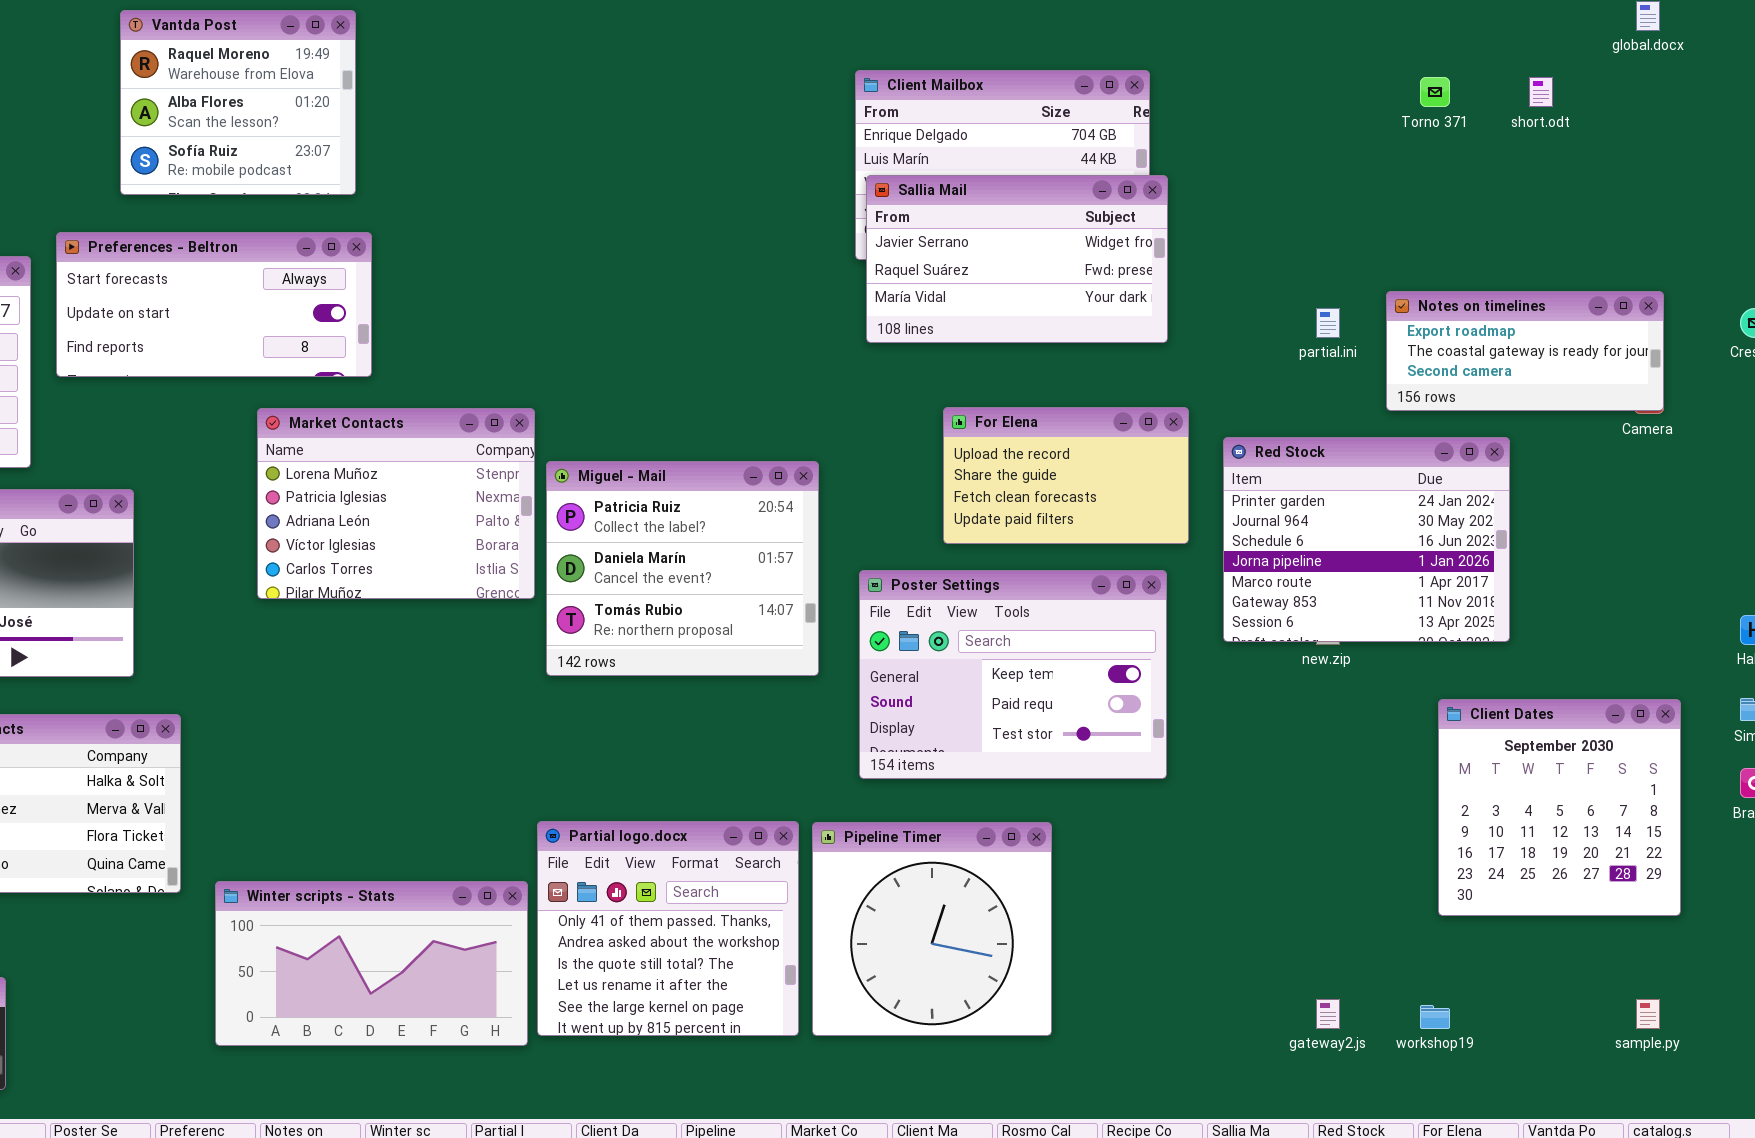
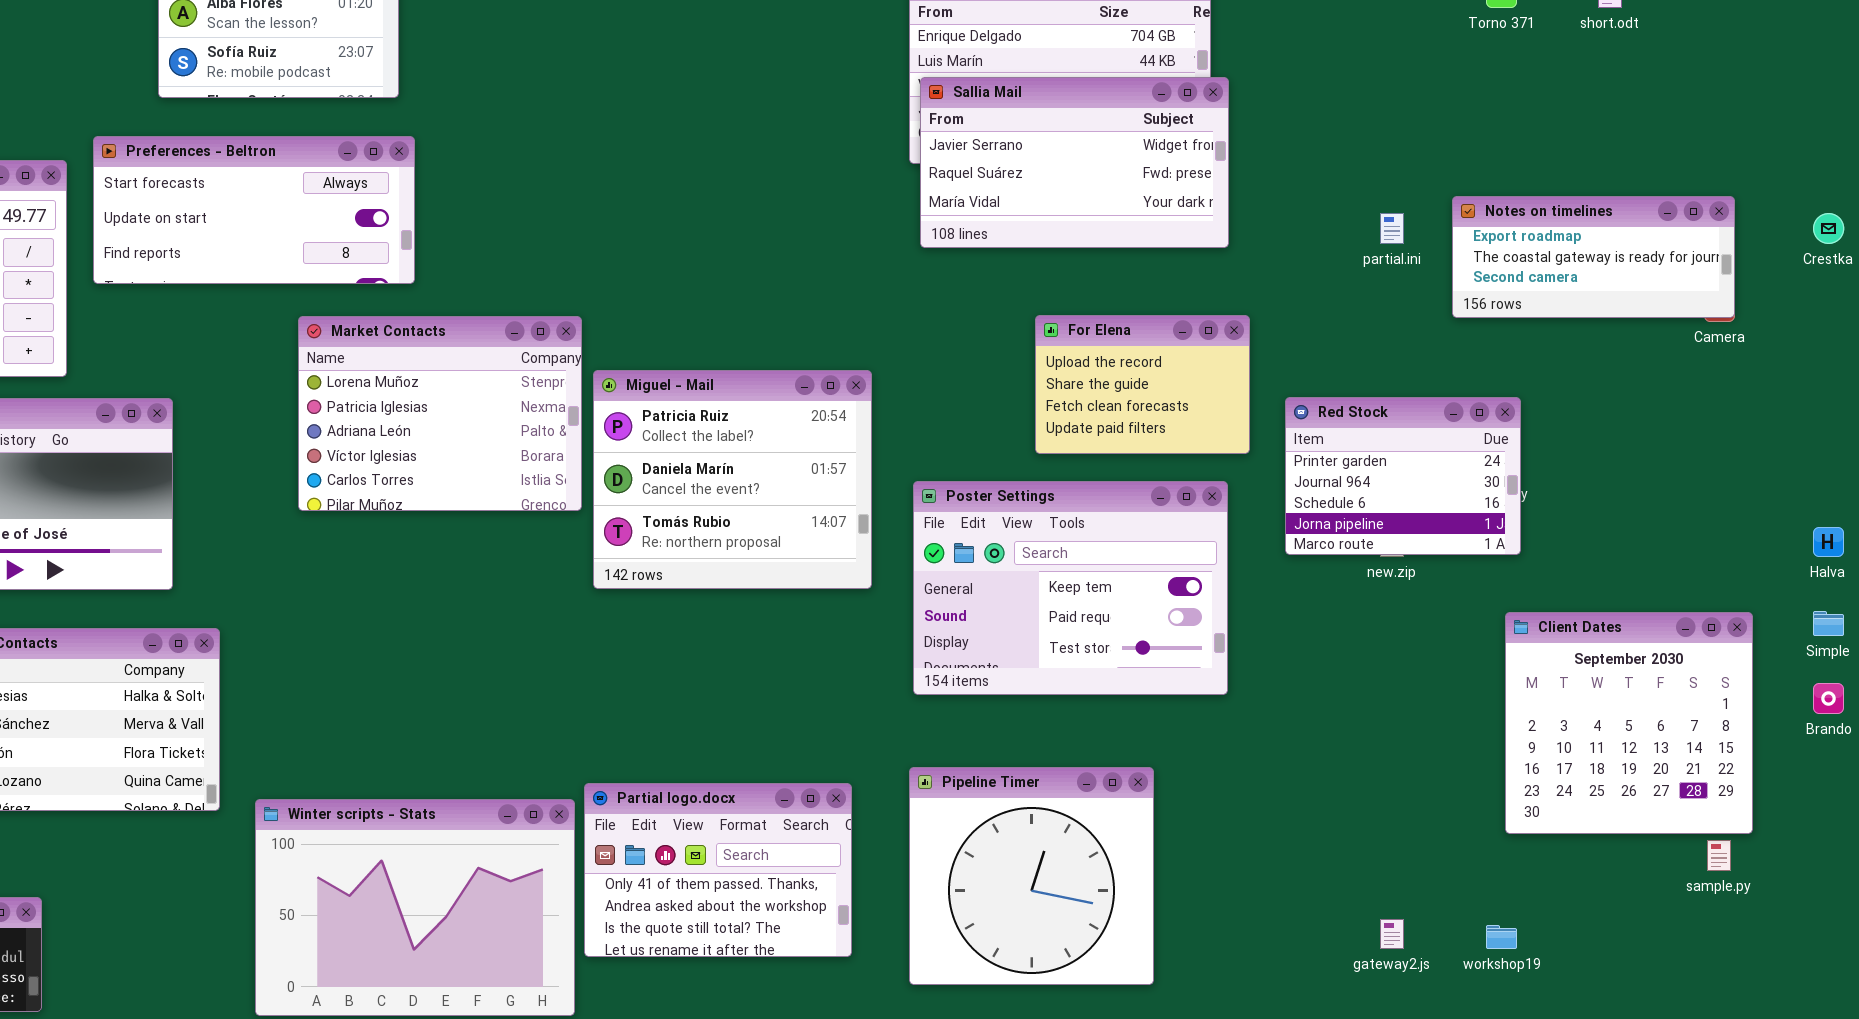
For Elena: [943,407,1189,544] -> [1035,315,1250,454], resized
Red Stock: [1223,437,1510,642] -> [1285,397,1521,555], resized
Partial logo.docx: [537,821,799,1036] -> [584,783,852,957], resized
Pipeline Timer: [812,822,1052,1036] -> [909,767,1154,985], moved
Winter scripts - Stats: [215,881,528,1046] -> [255,799,575,1016], resized
sample.py: [1636,999,1660,1029] -> [1707,840,1731,871], moved

